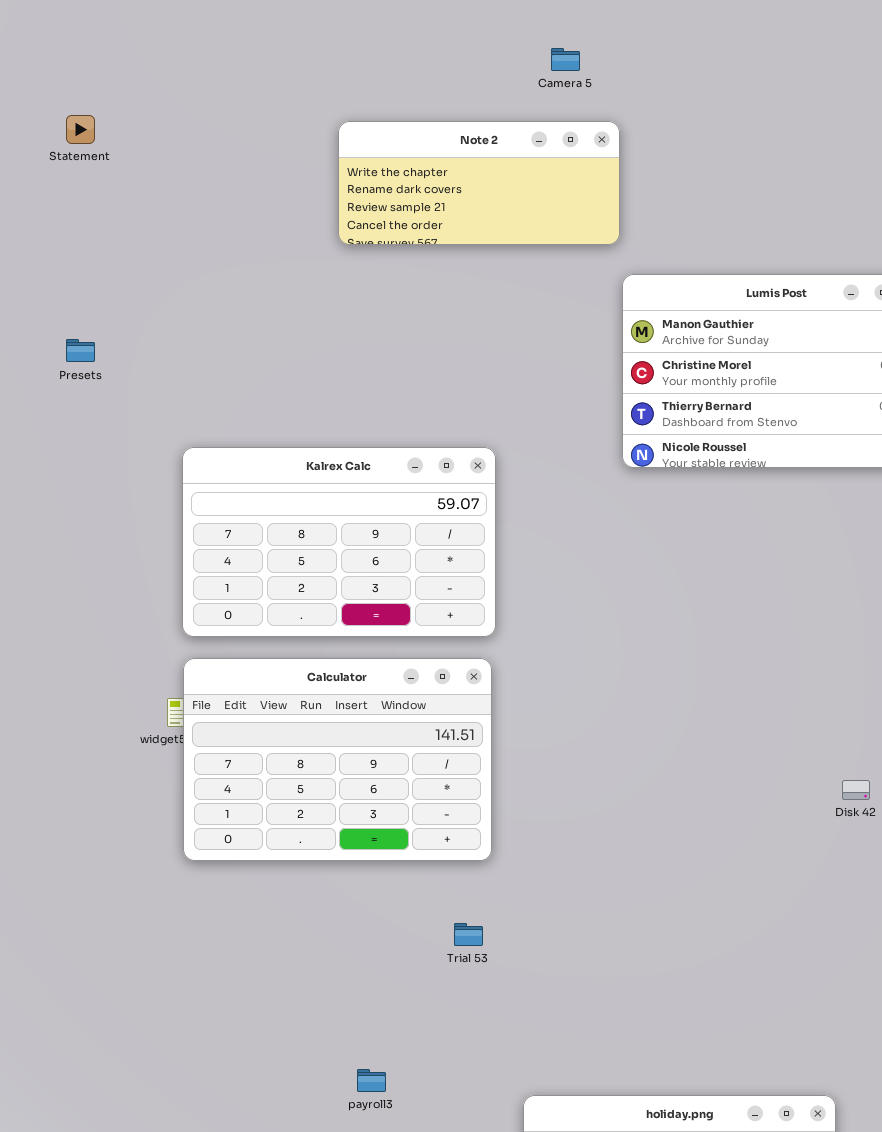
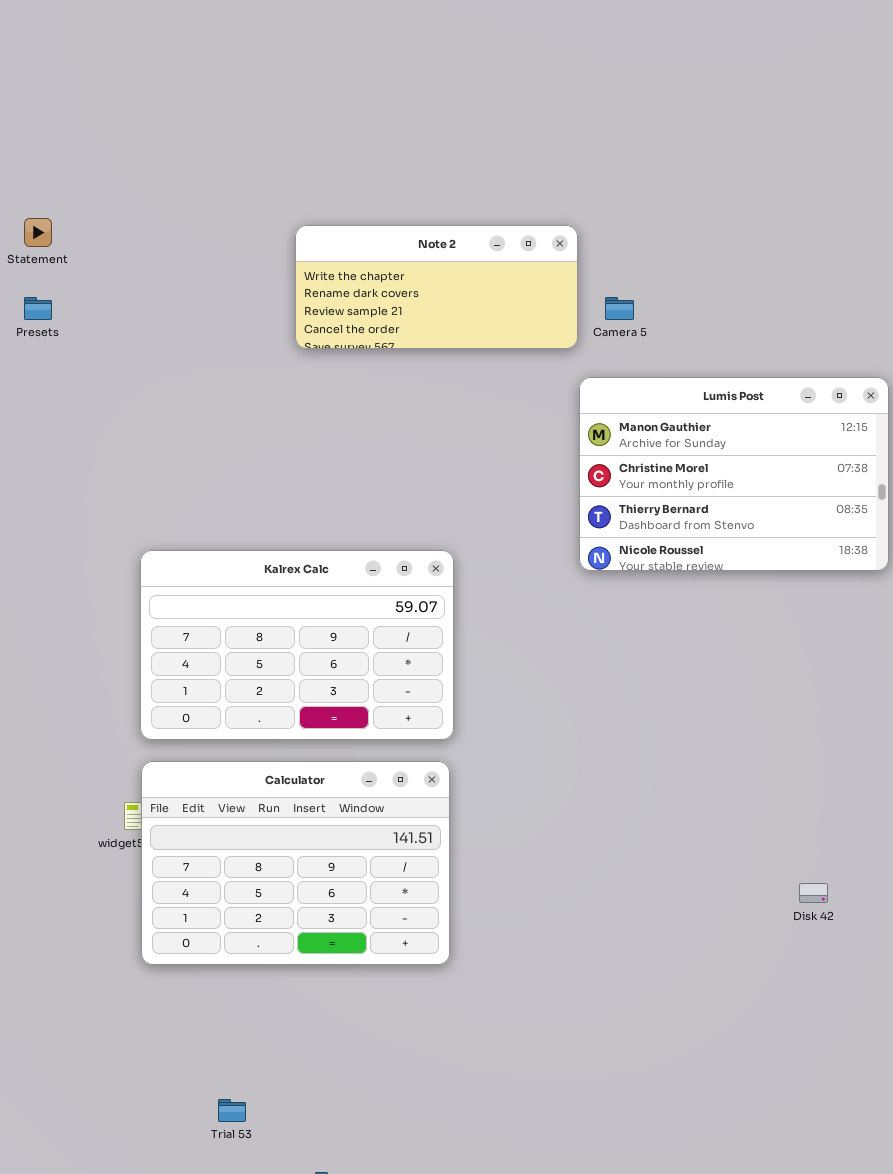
Camera 5: [551,48,580,71] -> [605,297,634,320], moved
Presets: [66,339,95,362] -> [24,297,52,320], moved
Trial 53: [454,923,483,946] -> [218,1099,246,1122], moved

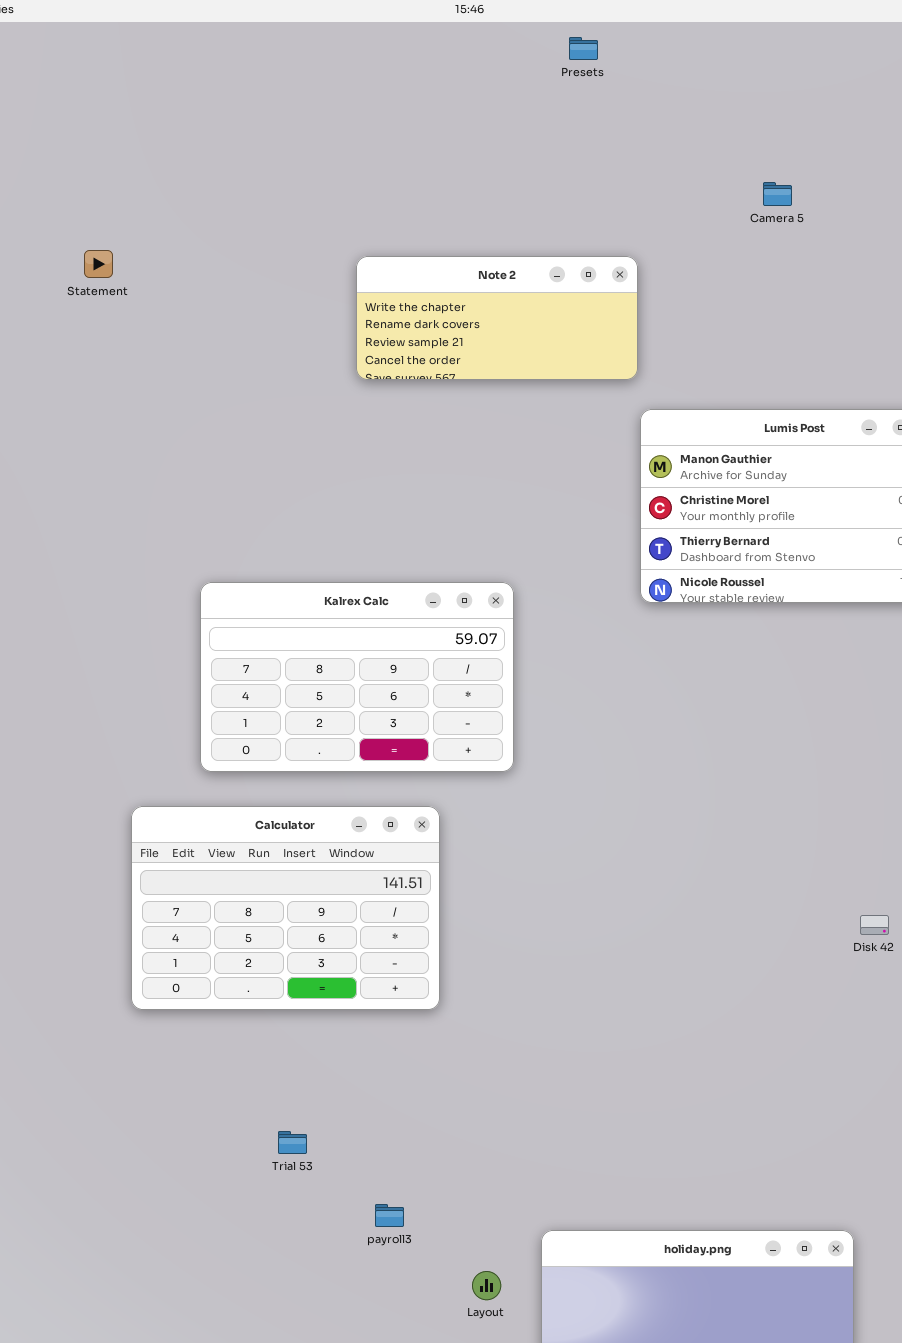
Presets: [24,297,52,320] -> [569,37,598,60], moved
Camera 5: [605,297,634,320] -> [763,182,792,206], moved
Calculator: [141,761,450,965] -> [131,806,440,1010], moved

